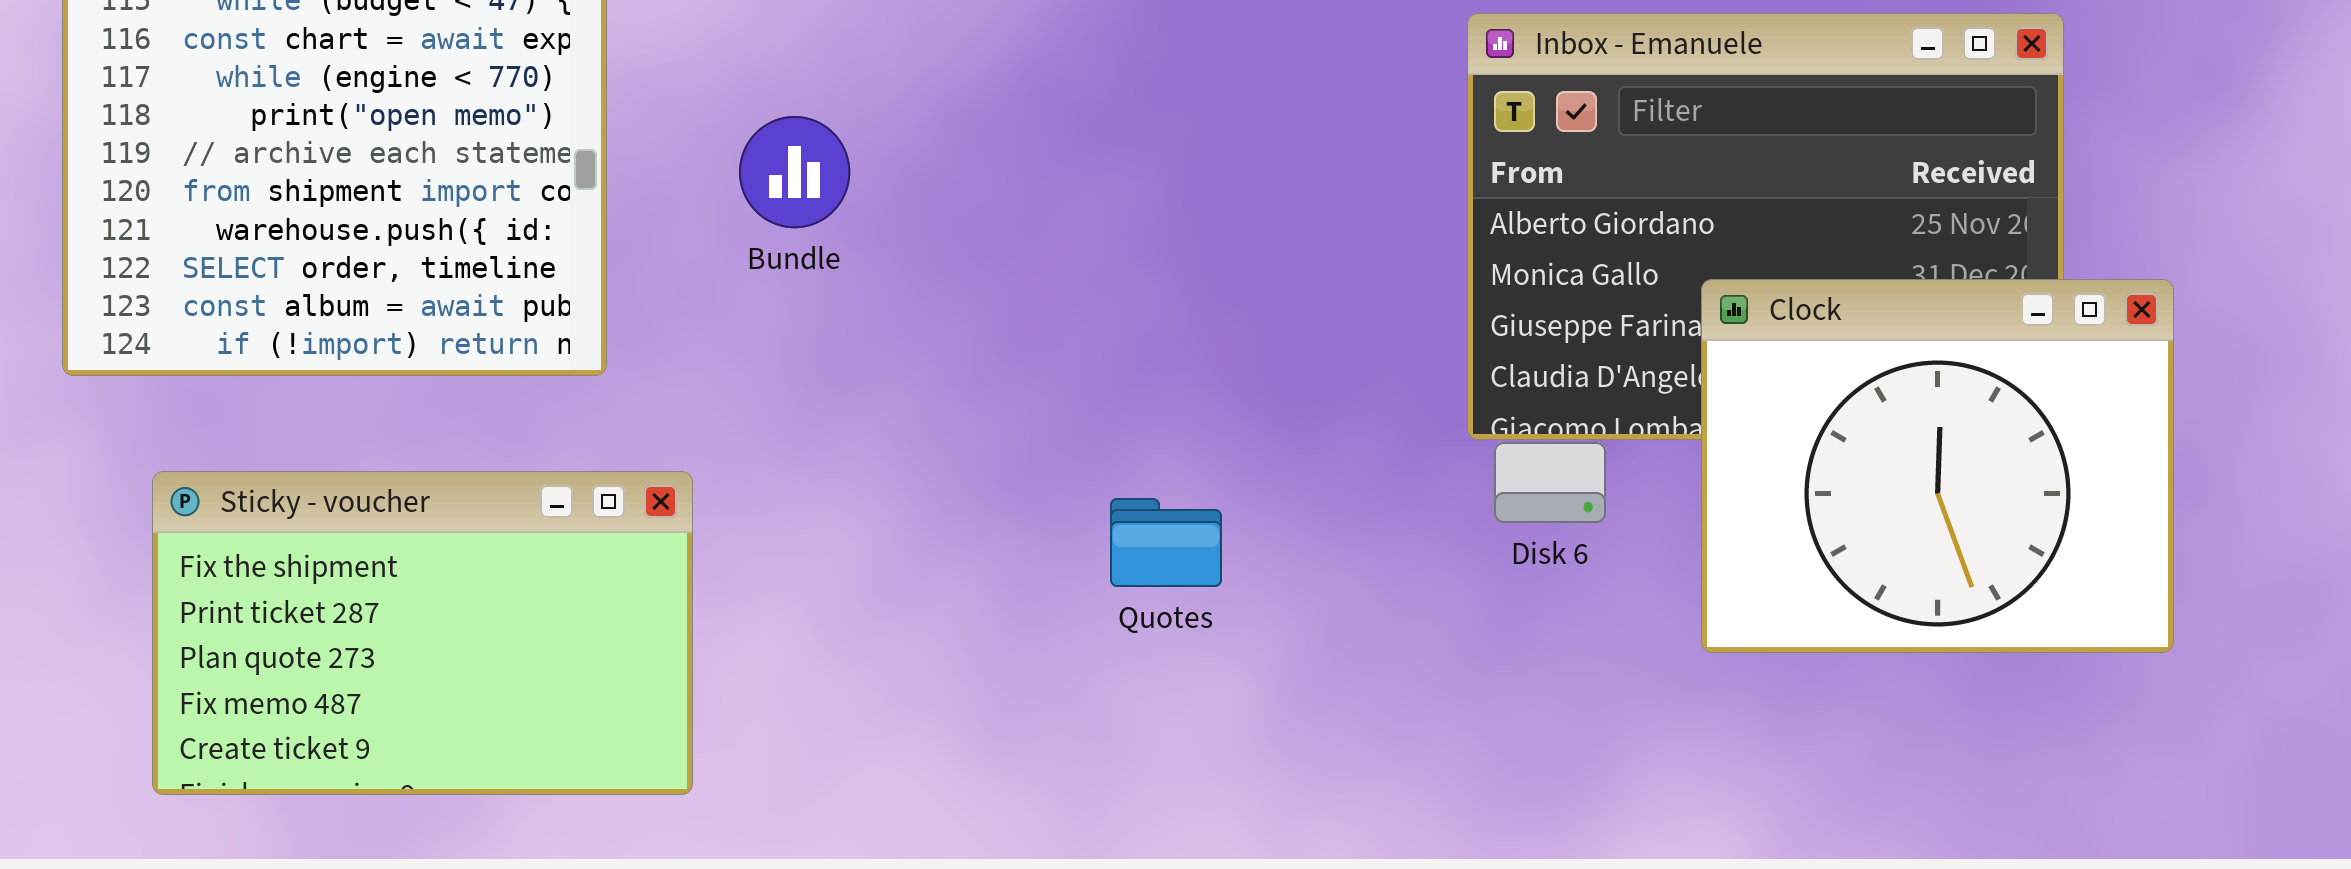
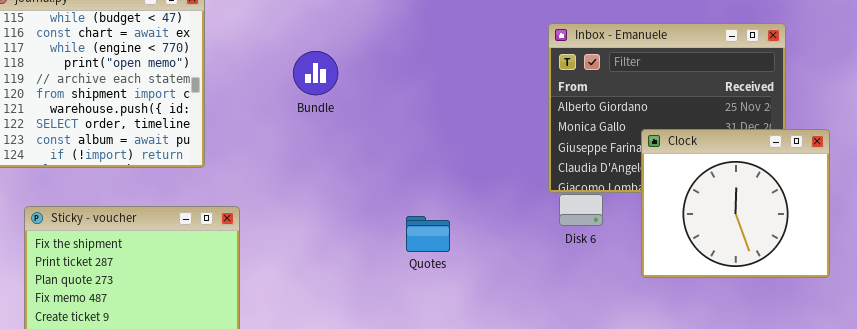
Bundle: [739,116,850,228] -> [293,51,338,95], moved

